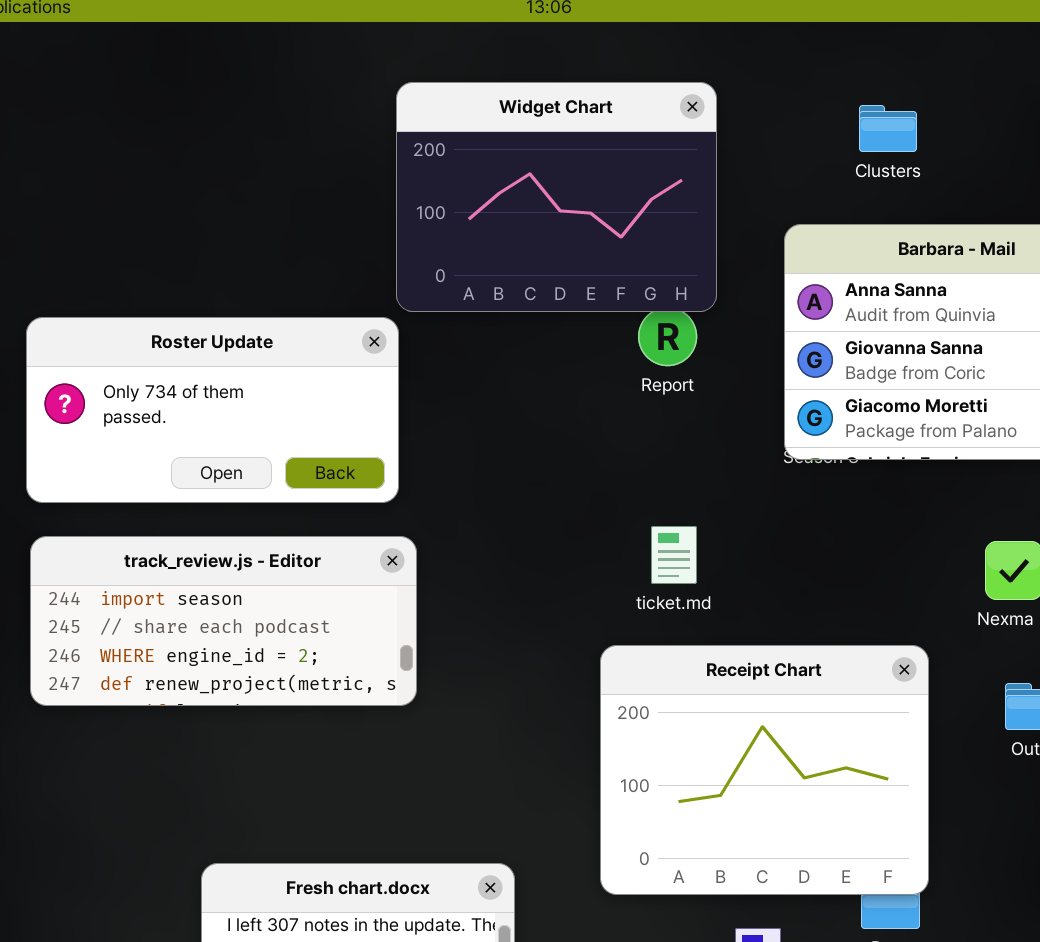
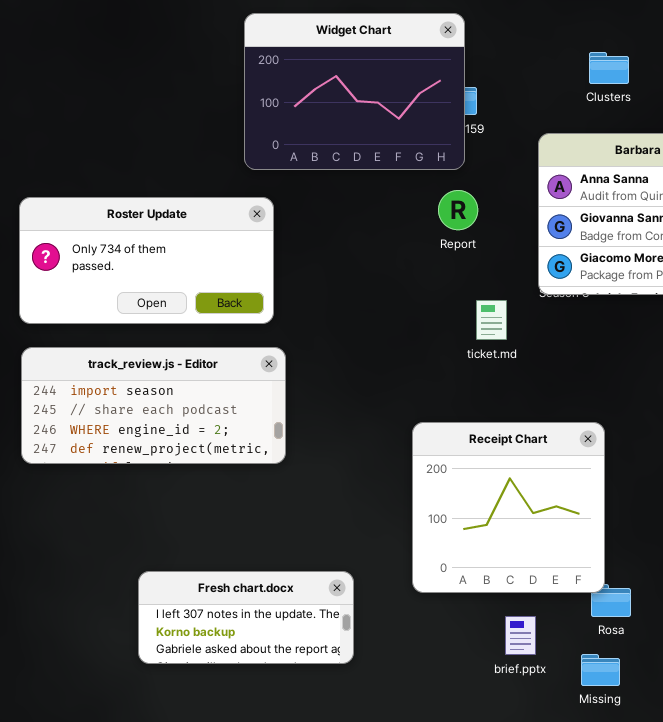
Widget Chart: [396,82,717,312] -> [244,13,465,170], moved
ticket.md: [651,526,697,584] -> [476,300,507,340], moved
Receipt Chart: [600,645,929,895] -> [412,422,605,593], resized

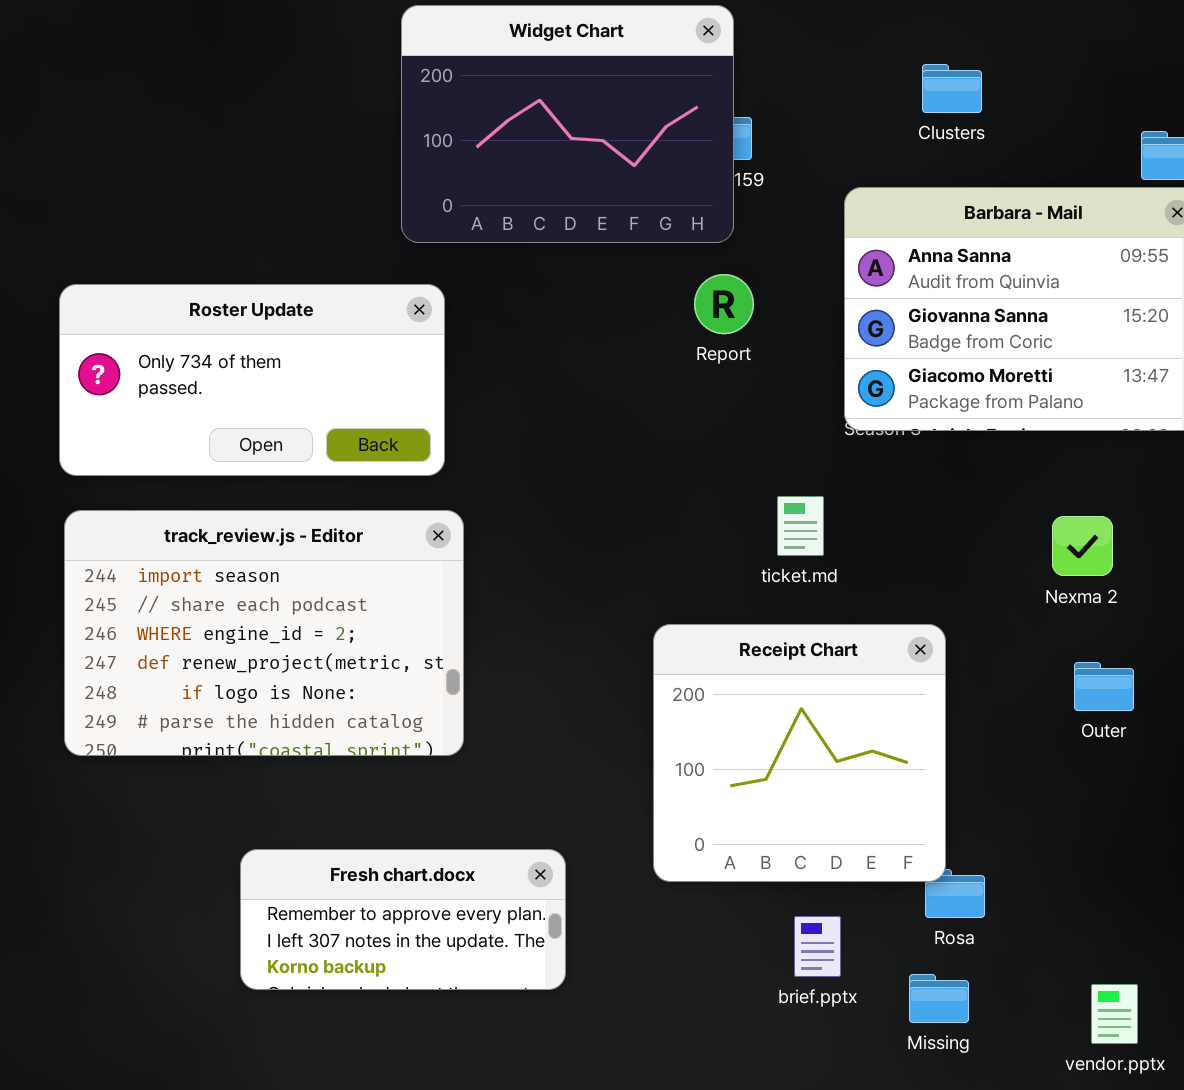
ticket.md: [476,300,507,340] -> [777,496,824,556], moved
track_review.js - Editor: [21,347,286,464] -> [64,510,464,756], resized
Fresh chart.docx: [138,571,354,664] -> [240,849,566,990], scrolled up 1 row

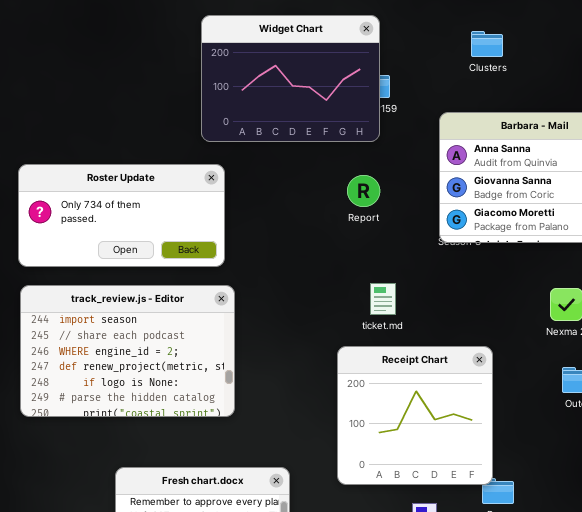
Clusters: [922,64,982,113] -> [471,31,503,57], moved
Report: [694,274,754,334] -> [347,175,380,207], moved
ticket.md: [777,496,824,556] -> [370,283,396,315], moved

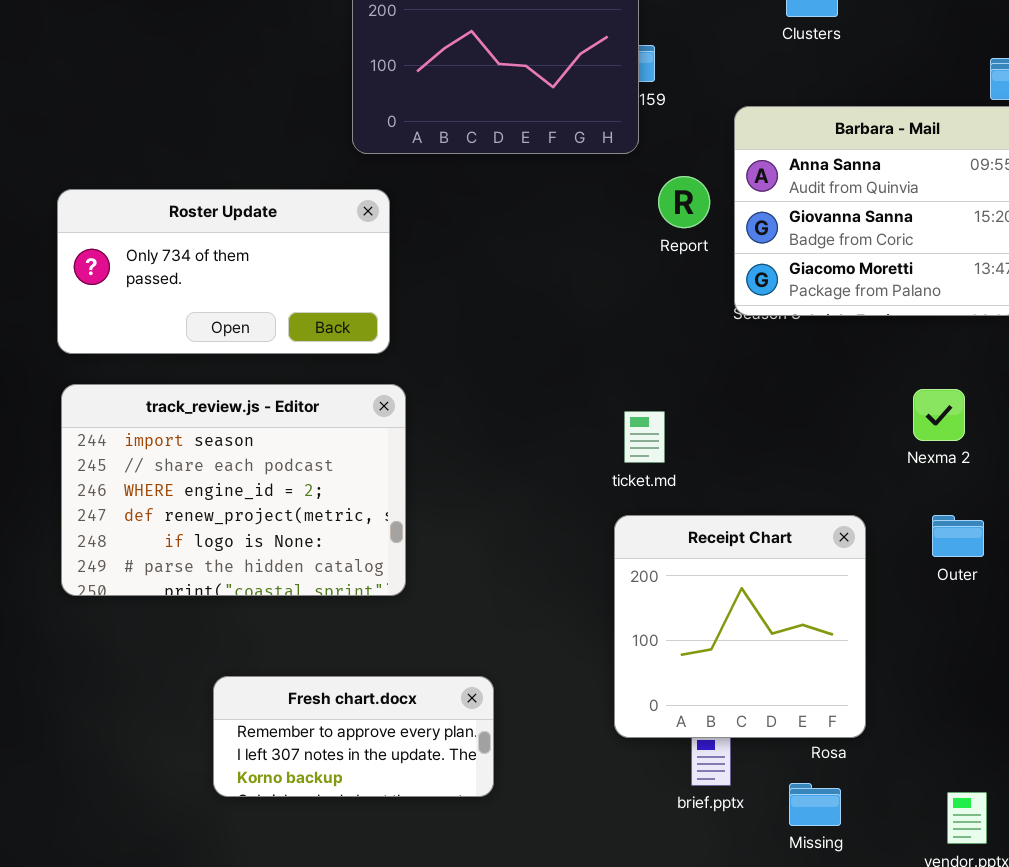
Report: [347,175,380,207] -> [658,176,710,228], moved
ticket.md: [370,283,396,315] -> [624,411,665,463], moved
Receipt Chart: [337,346,493,485] -> [614,515,866,738], moved

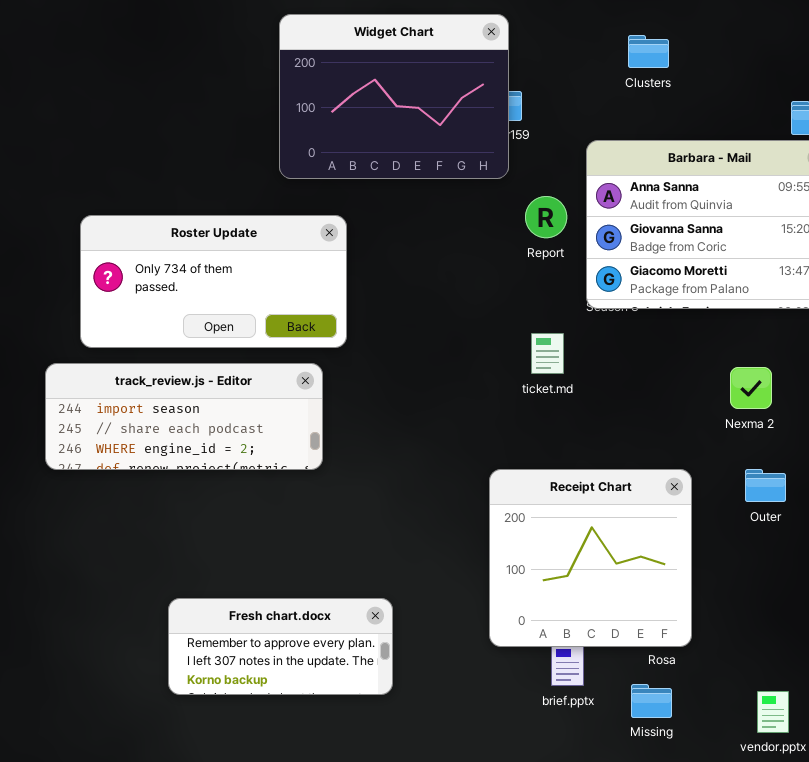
Roster Update: [57,189,390,354] -> [80,215,347,348], moved
track_review.js - Editor: [61,384,406,596] -> [45,363,323,470], resized
ticket.md: [624,411,665,463] -> [531,333,564,374], moved

